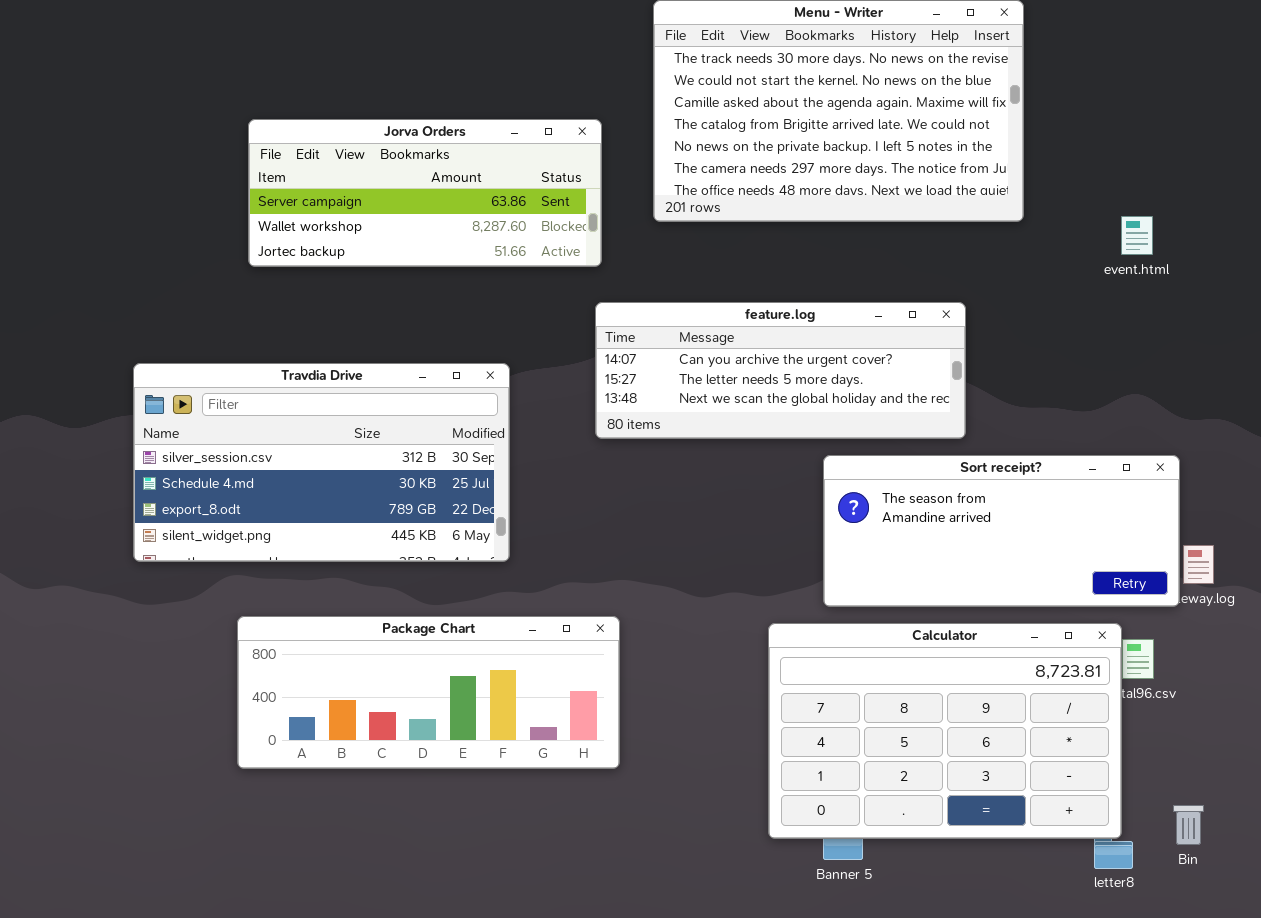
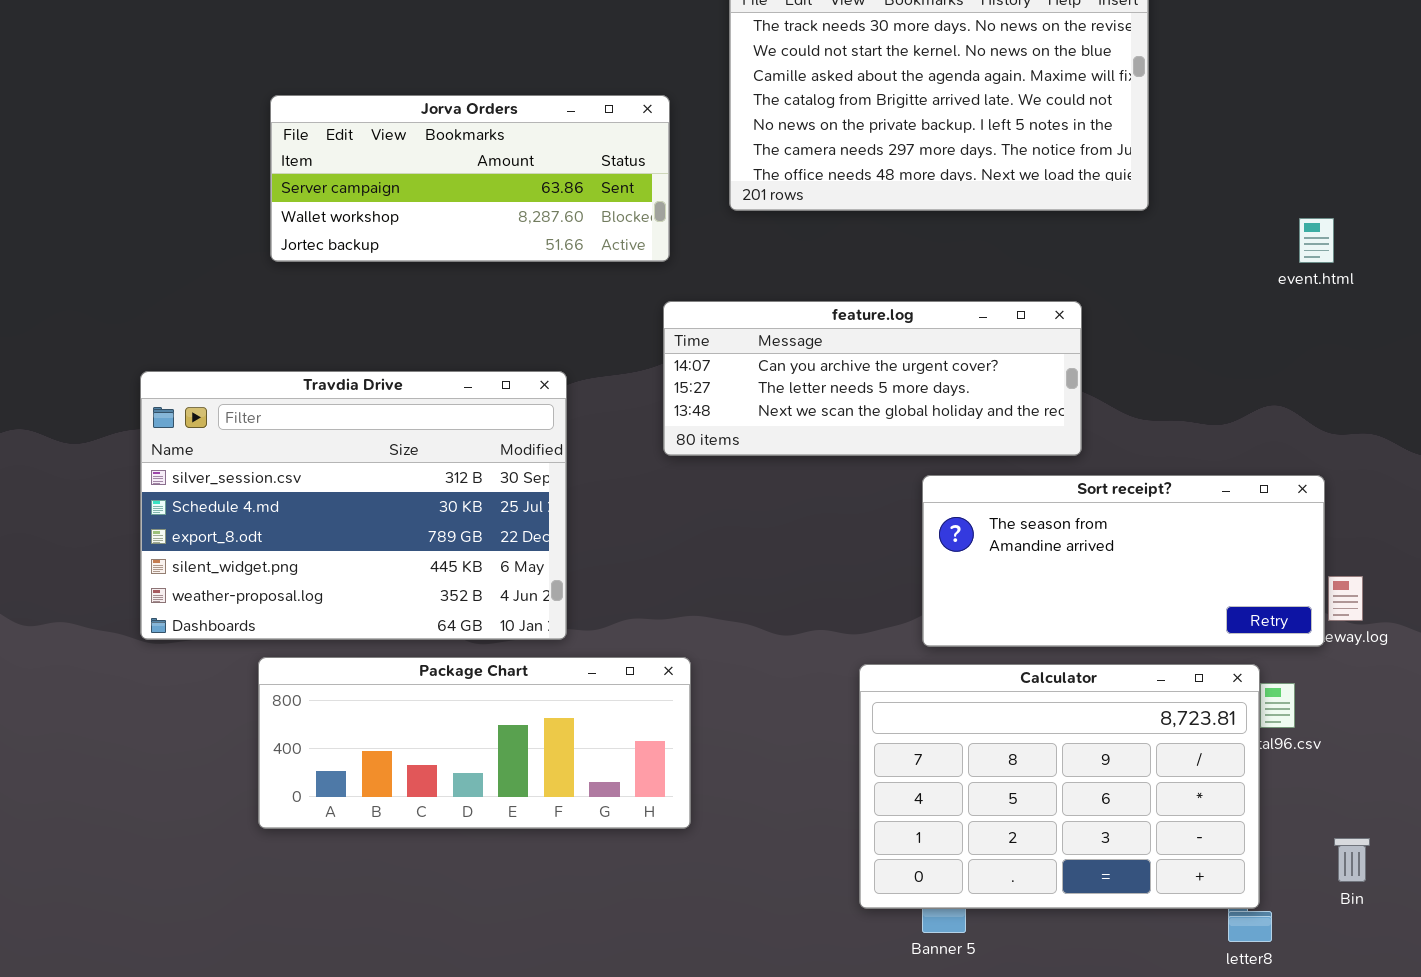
event.html: [1121,216,1153,255] -> [1299,218,1334,263], moved
Travdia Drive: [133,363,510,562] -> [140,371,567,640], resized
Bin: [1173,805,1204,845] -> [1334,838,1370,882], moved

